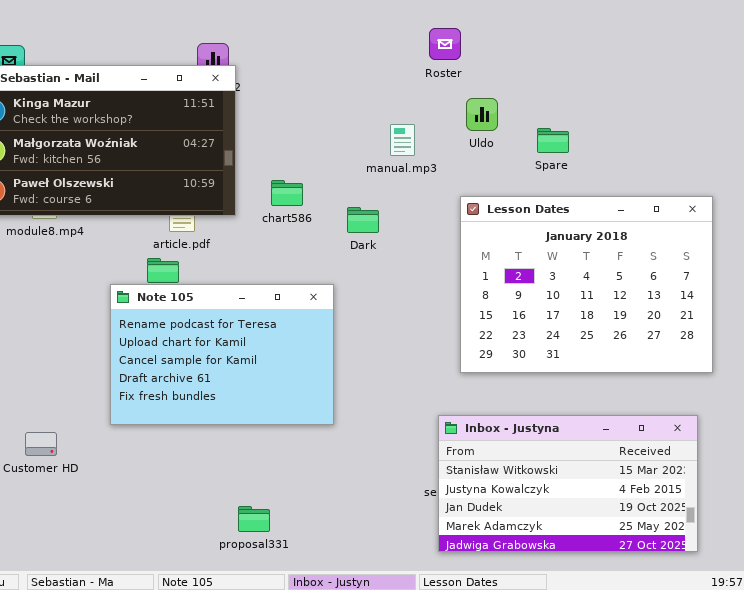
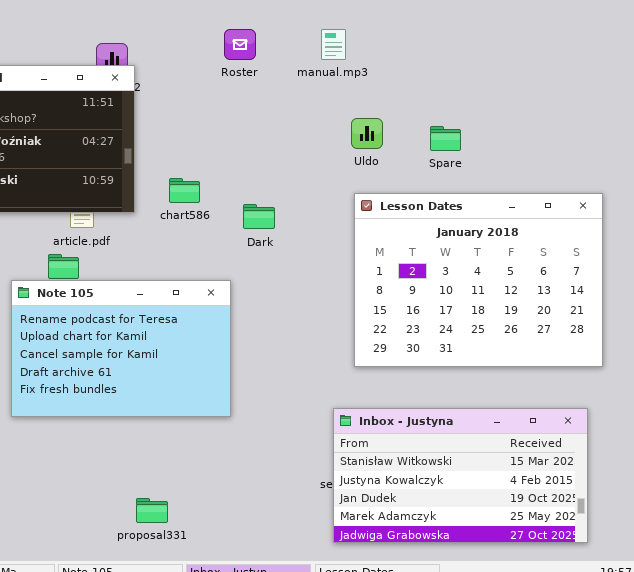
Roster: [429,28,461,60] -> [224,29,256,60], moved
Uldo: [466,98,498,131] -> [351,118,383,149], moved
manual.mp3: [390,124,415,156] -> [321,29,346,60], moved

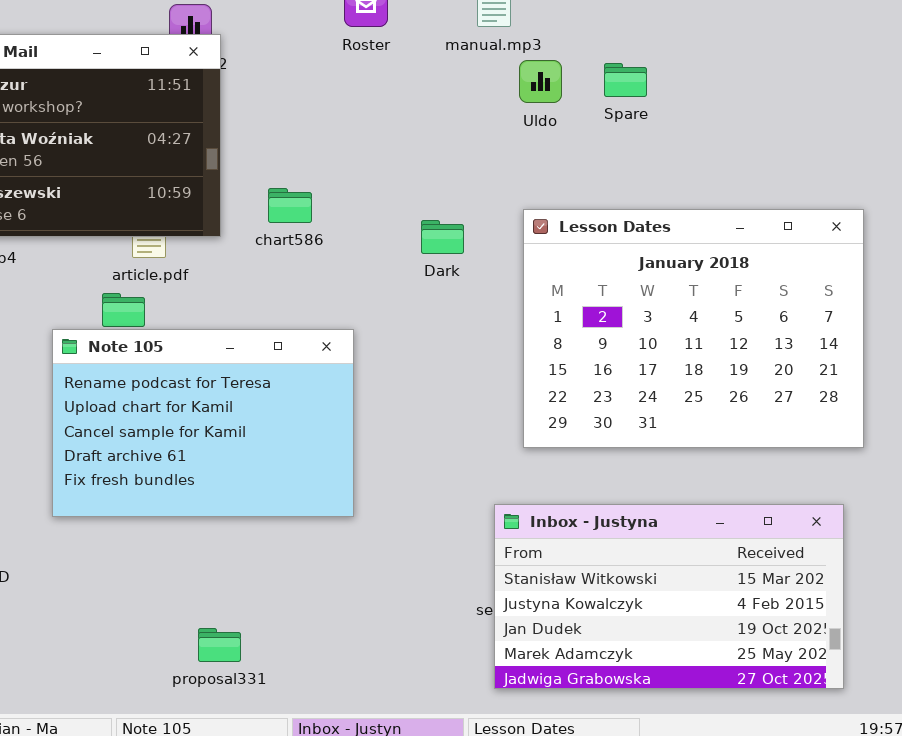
Uldo: [351,118,383,149] -> [519,60,562,103], moved
Spare: [430,126,461,151] -> [604,63,647,97], moved
Dark: [243,204,275,229] -> [421,220,464,254], moved
proposal331: [136,498,168,523] -> [198,628,241,662], moved

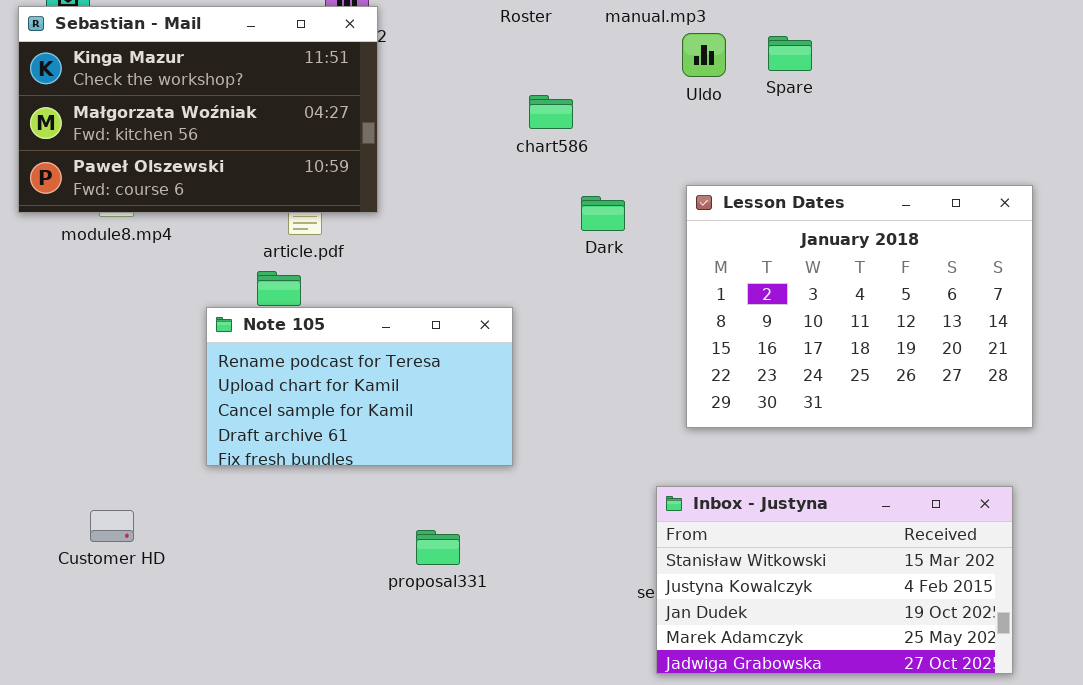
chart586: [268,188,312,223] -> [529,95,573,129], moved
Note 105: [52,329,354,517] -> [206,307,513,466], resized
proposal331: [198,628,241,662] -> [416,530,460,565], moved

